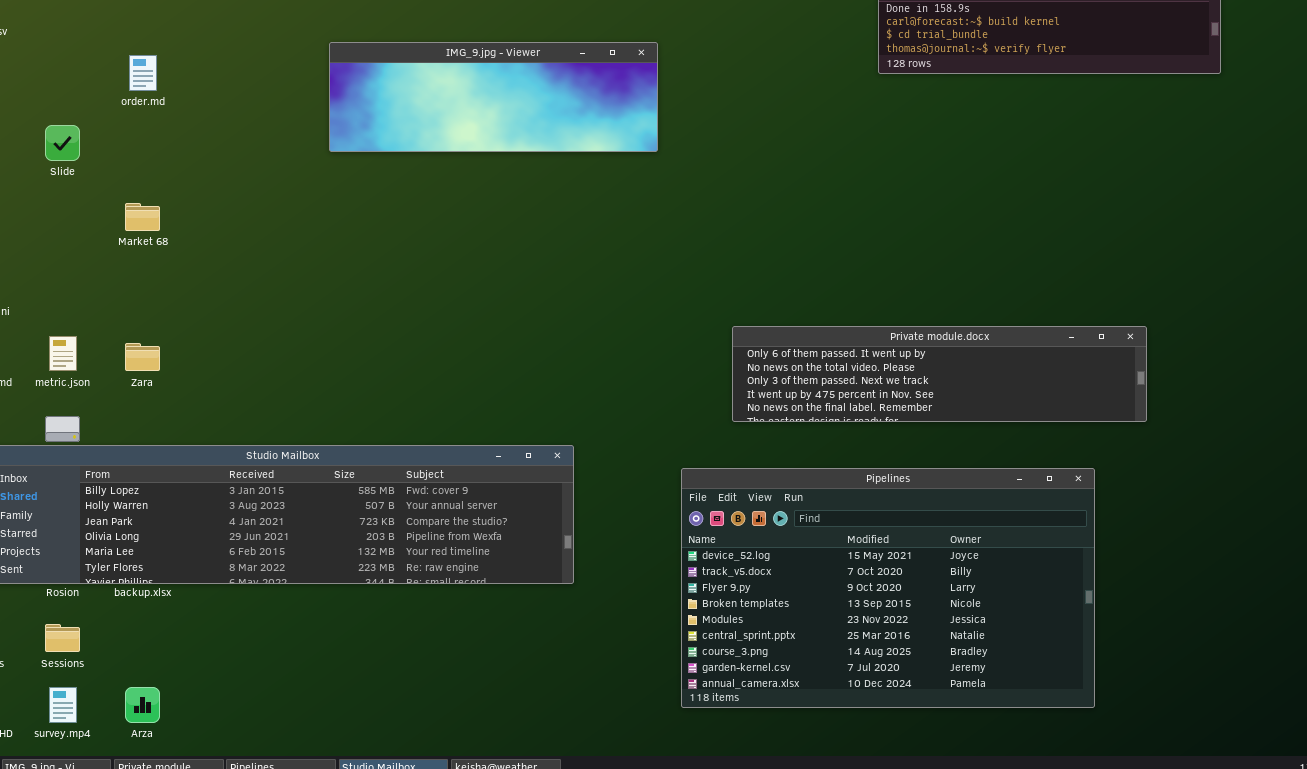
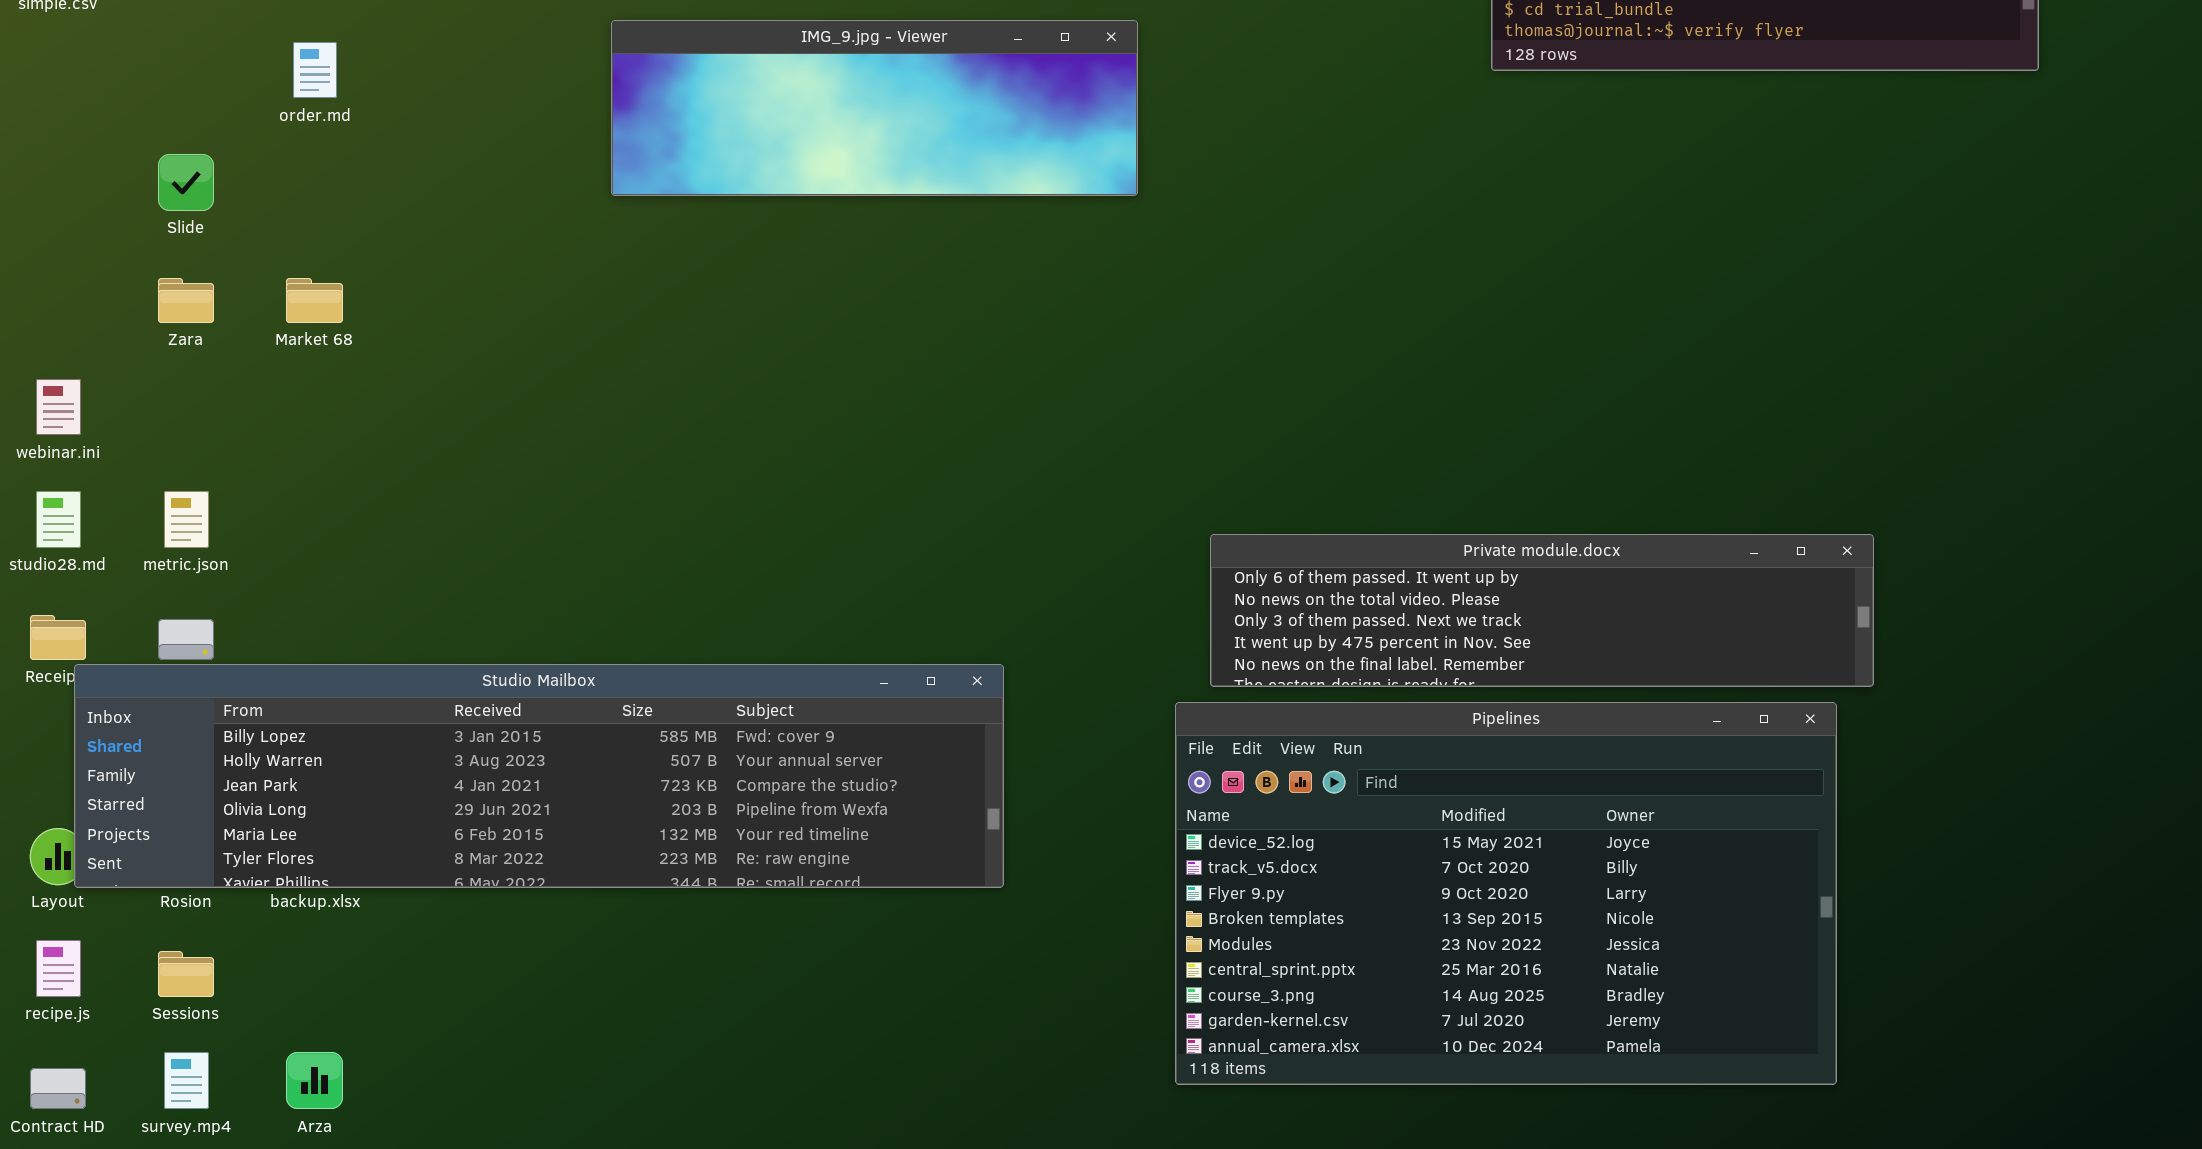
Private module.docx: [732,326,1147,422] -> [1210,534,1874,687], moved
Zara: [125,343,160,371] -> [158,278,214,323], moved

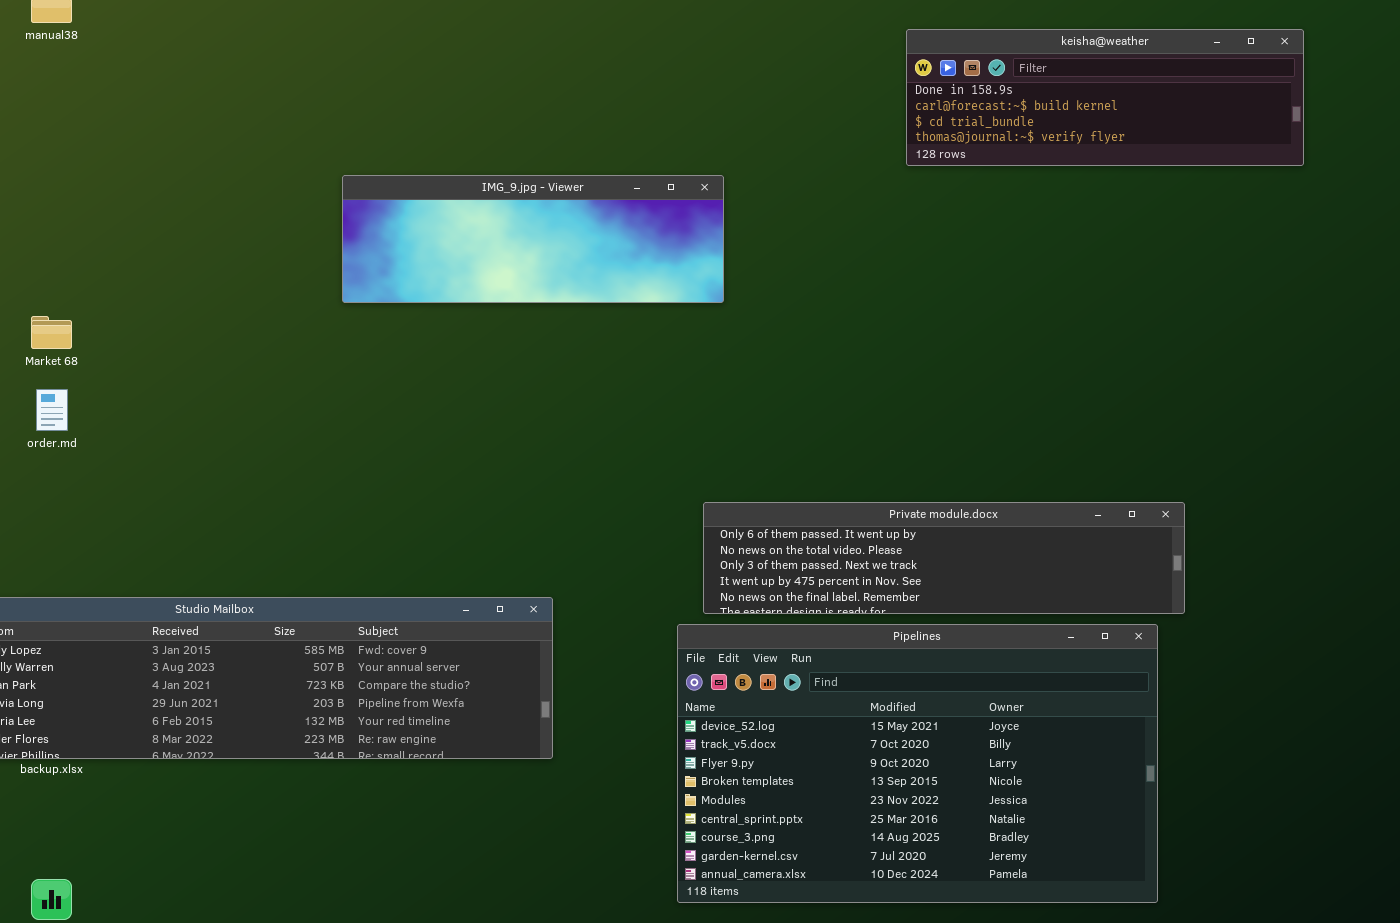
IMG_9.jpg - Viewer: [611,20,1138,196] -> [342,175,724,303], moved
order.md: [293,42,337,98] -> [36,389,68,431], moved

